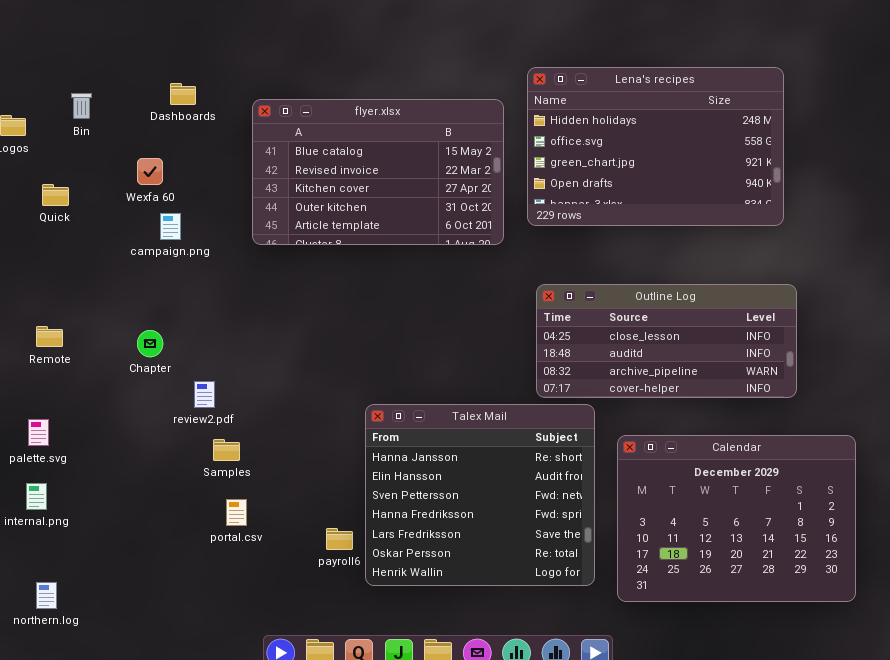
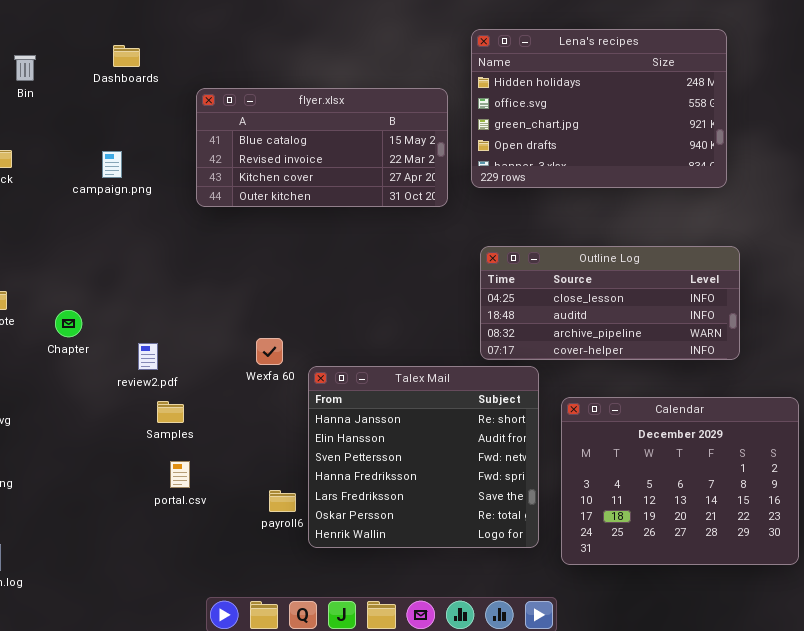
flyer.xlsx: [252,99,504,245] -> [196,88,448,207], resized
Wexfa 60: [137,158,163,185] -> [256,338,283,365], moved
campaign.png: [160,213,181,240] -> [102,151,122,178], moved
Chapter: [137,330,163,357] -> [55,310,82,337], moved

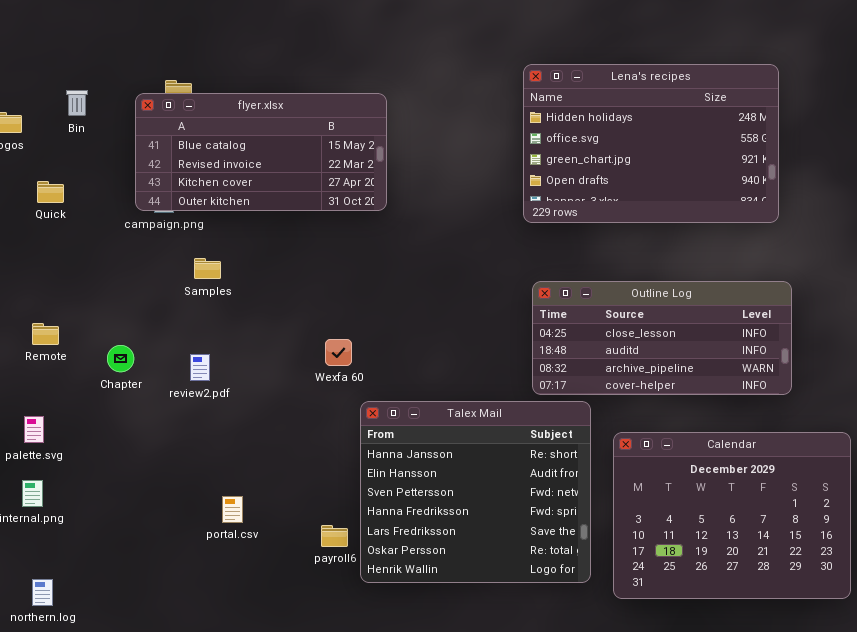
flyer.xlsx: [196,88,448,207] -> [135,93,387,211], moved
Wexfa 60: [256,338,283,365] -> [325,339,352,366], moved
review2.pdf: [138,343,158,370] -> [190,354,210,381], moved
Samples: [157,401,184,423] -> [194,258,221,279], moved

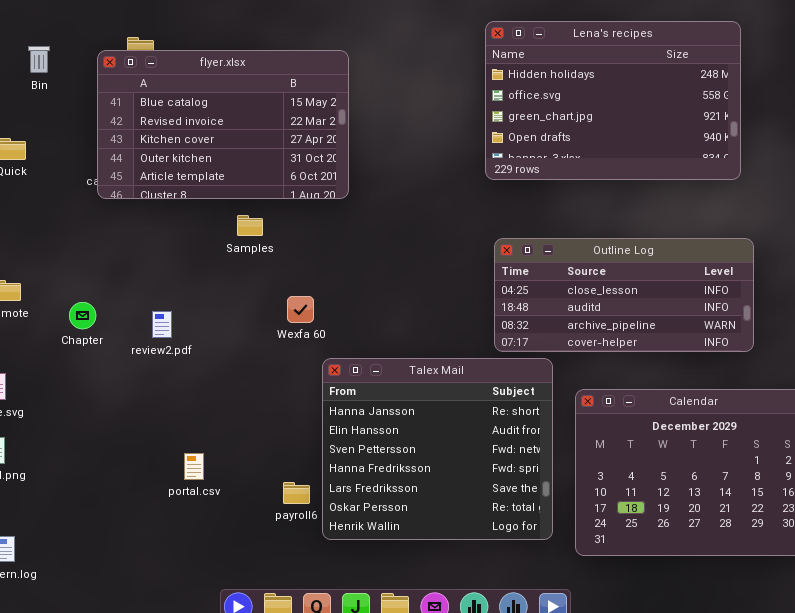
flyer.xlsx: [135,93,387,211] -> [97,50,349,199], resized
Samples: [194,258,221,279] -> [237,215,263,236], moved

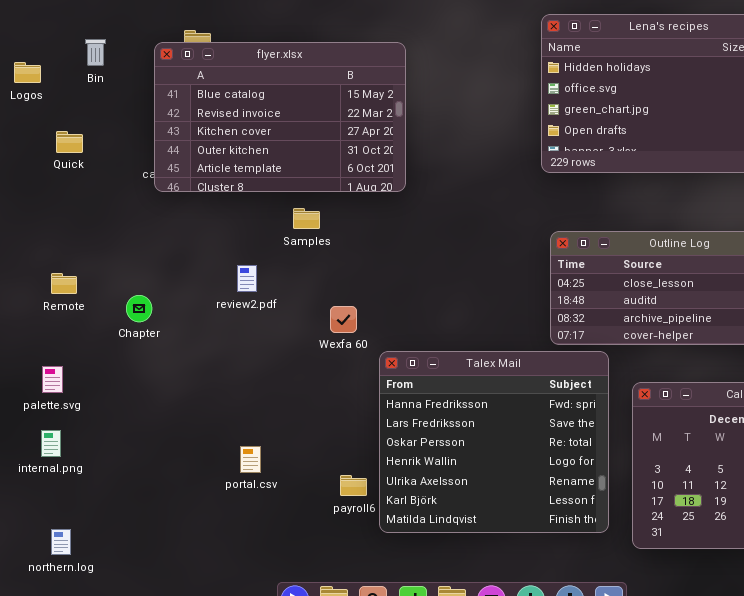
Wexfa 60: [287,296,314,323] -> [330,306,357,333], moved
review2.pdf: [152,311,172,338] -> [237,265,257,292], moved
Talex Mail: [322,358,553,540] -> [379,351,609,533], scrolled down 3 rows

